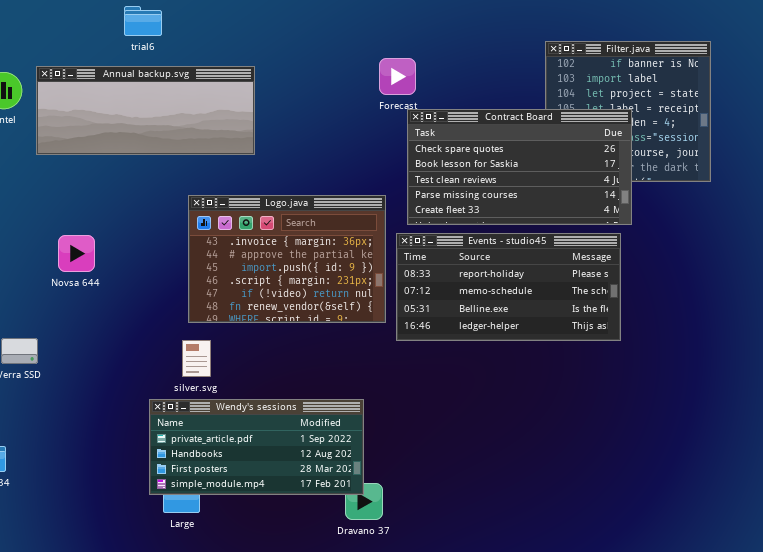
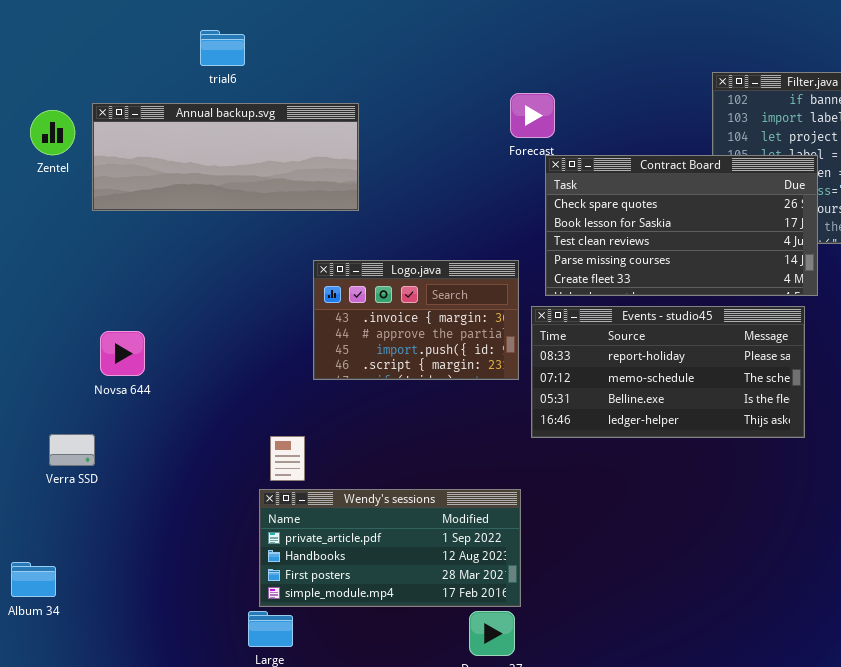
Logo.java: [188,195,386,323] -> [313,260,519,380], resized
Novsa 644: [58,235,95,272] -> [100,331,145,376], moved
Wendy's sessions: [149,399,364,495] -> [259,489,521,607], moved

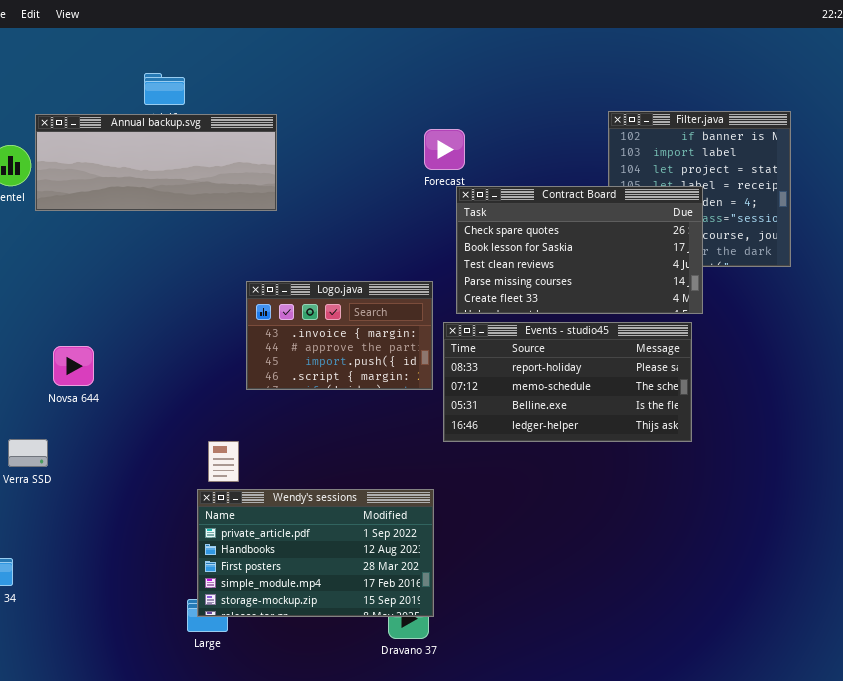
Annual backup.svg: [92,103,359,211] -> [35,114,277,211], moved
Wendy's sessions: [259,489,521,607] -> [197,489,434,617], resized

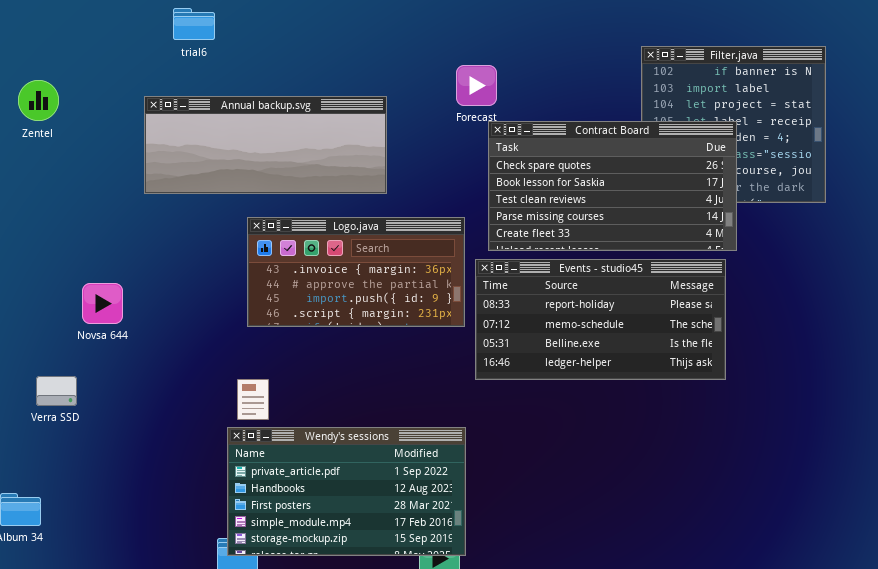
Annual backup.svg: [35,114,277,211] -> [144,96,387,194], moved
Logo.java: [246,281,433,390] -> [247,217,465,327], resized

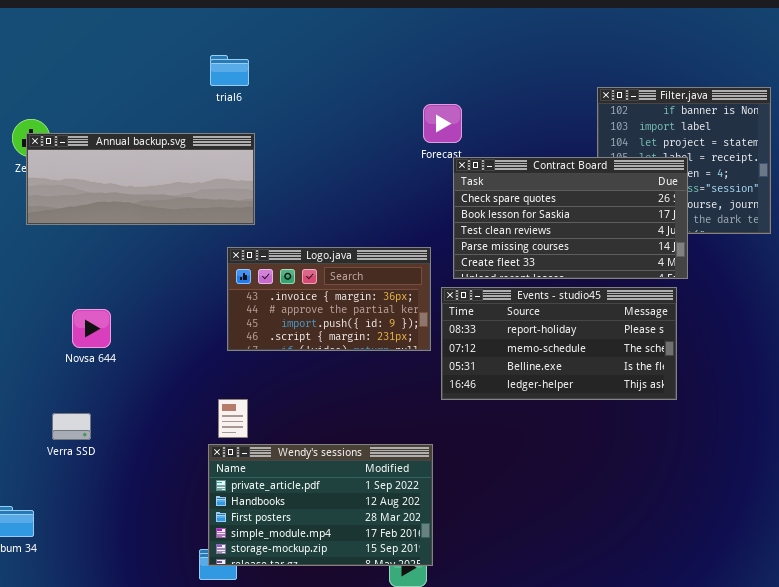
trial6: [173,8,215,40] -> [210,55,249,86], moved
Annual backup.svg: [144,96,387,194] -> [26,133,255,225], moved
Verra SSD: [36,376,77,406] -> [52,413,91,440], moved

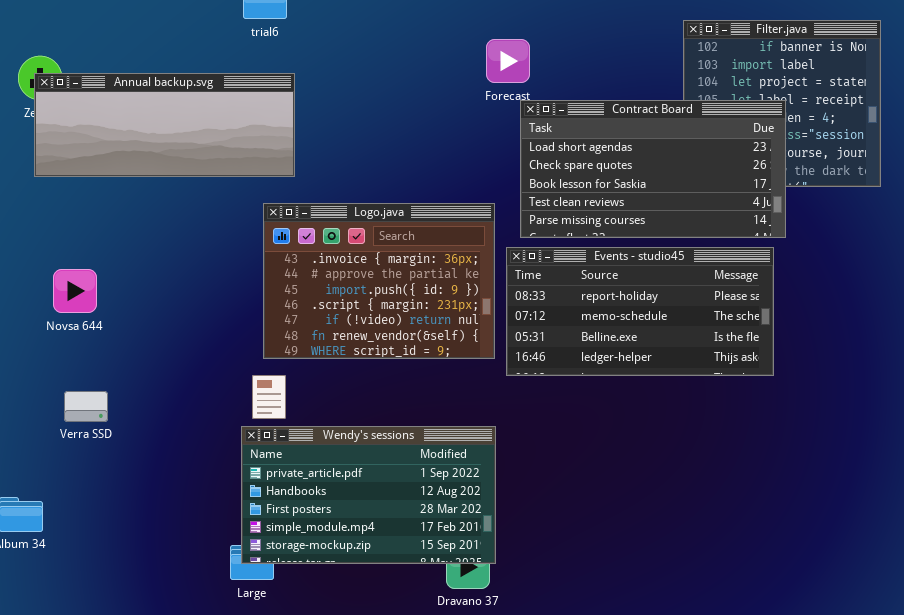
Contract Board: [453,157,688,279] -> [520,100,786,238], scrolled up 1 row
Logo.java: [227,247,431,351] -> [263,203,495,359], resized
Novsa 644: [72,309,111,348] -> [53,269,97,313], moved

